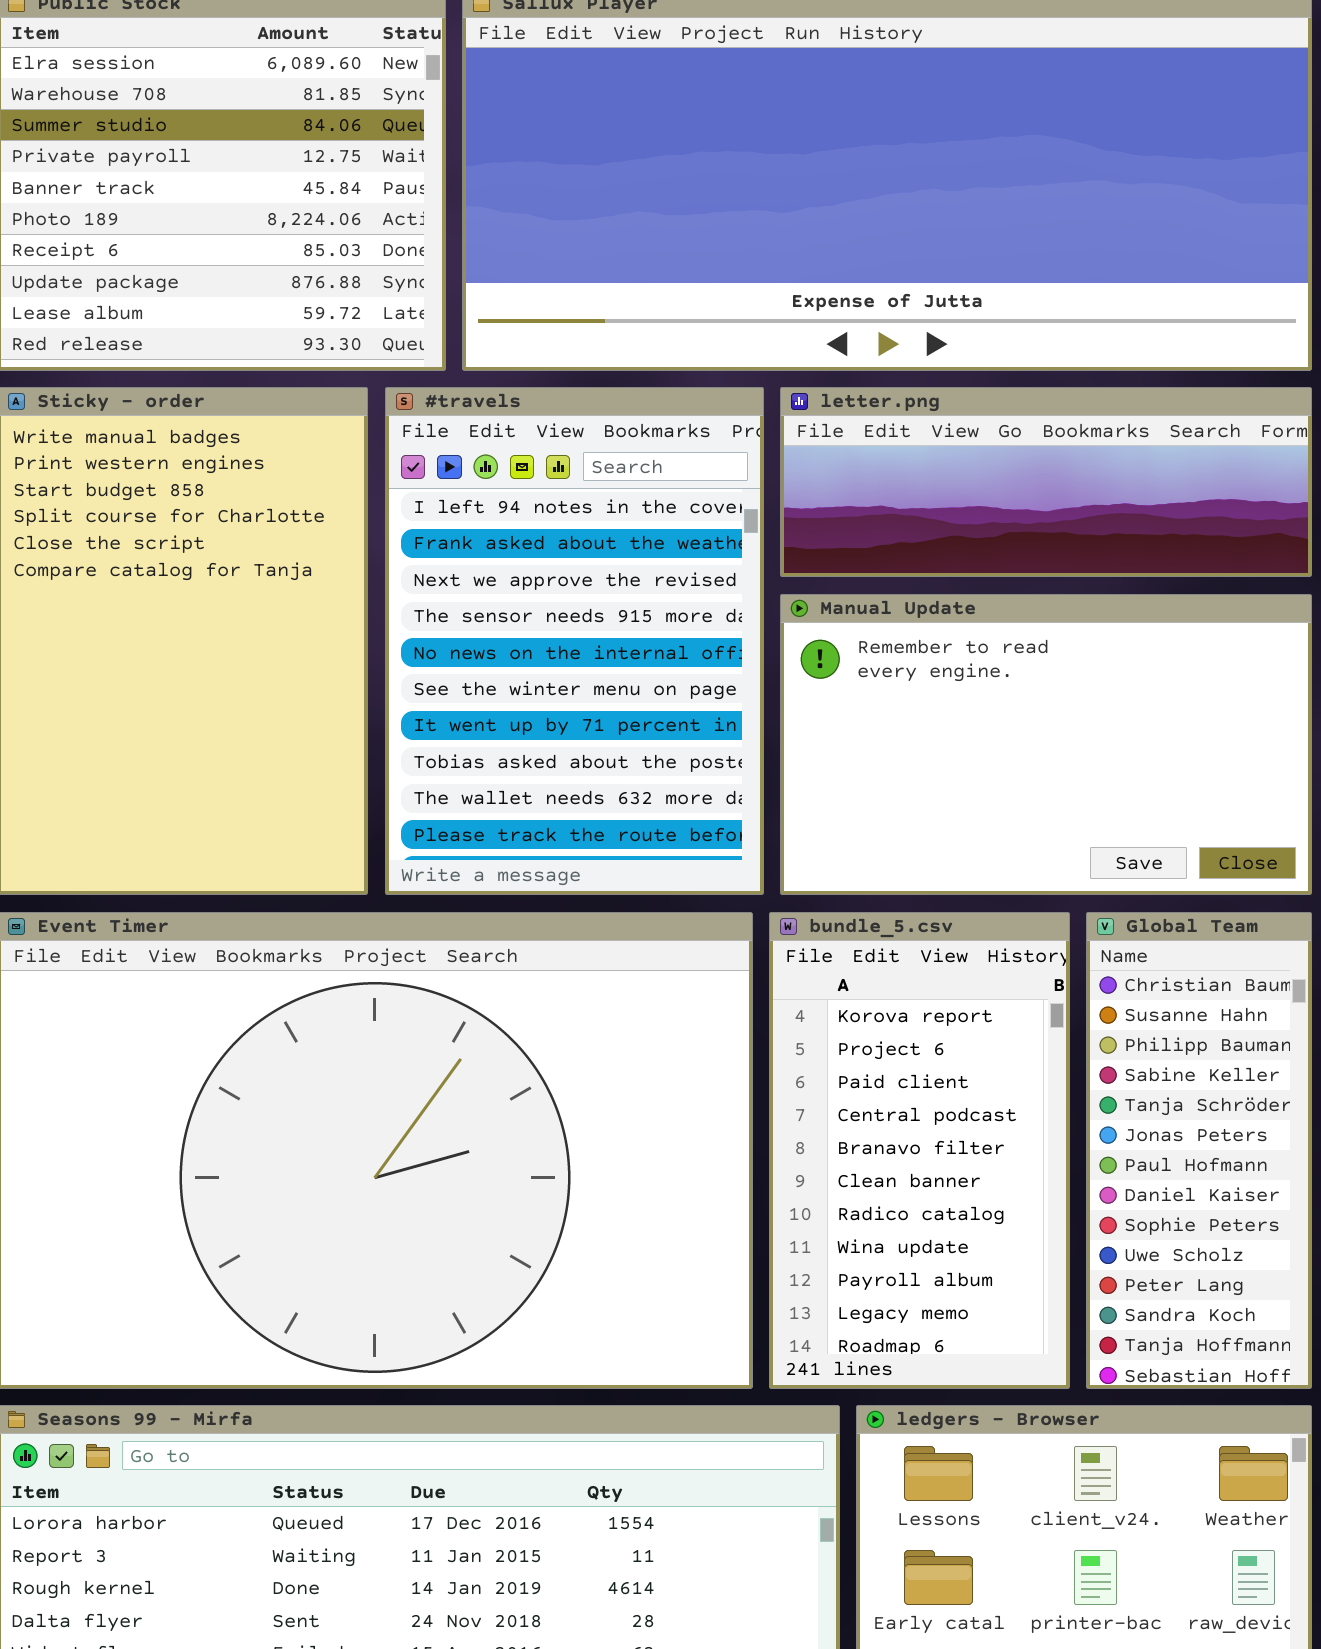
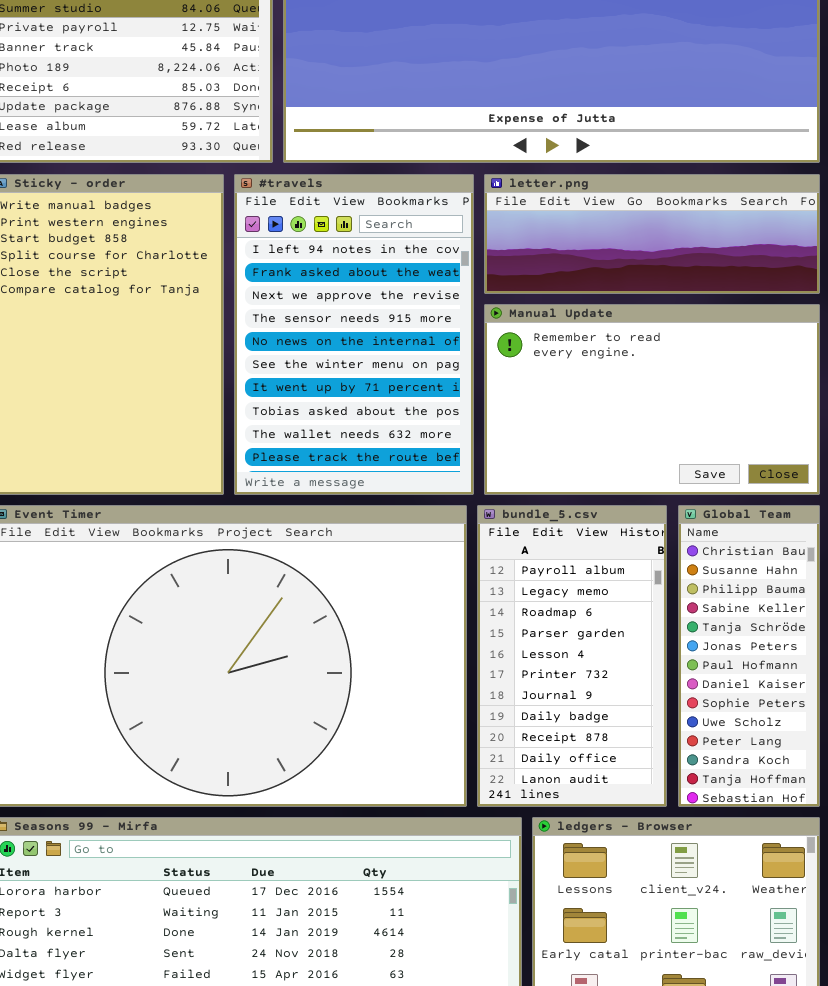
bundle_5.csv: [769,912,1070,1389] -> [477,505,667,807], scrolled down 8 rows

